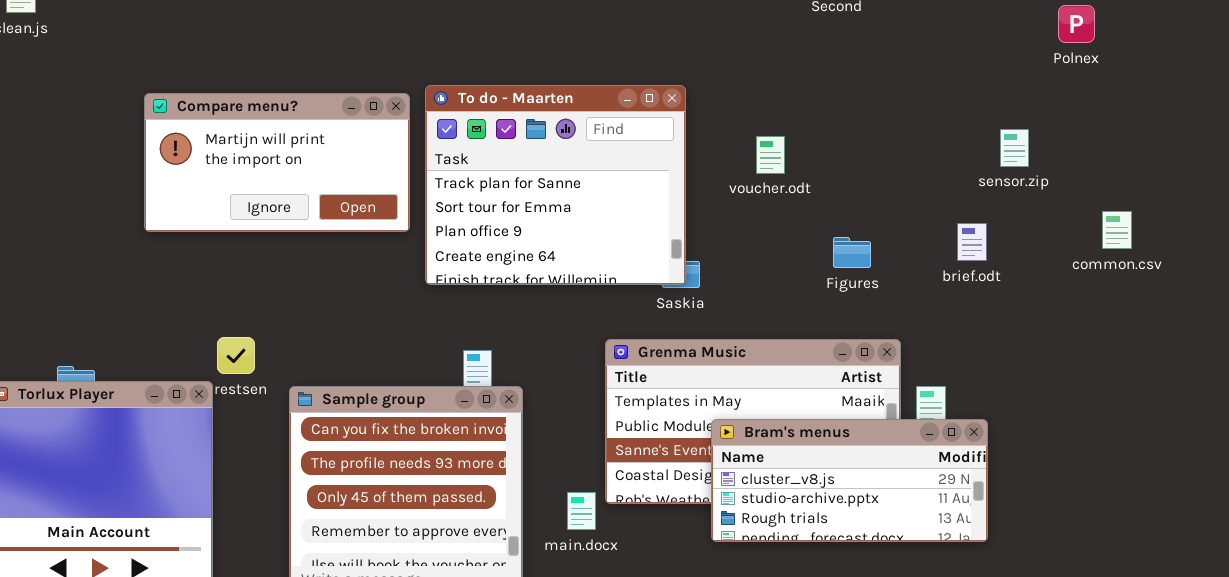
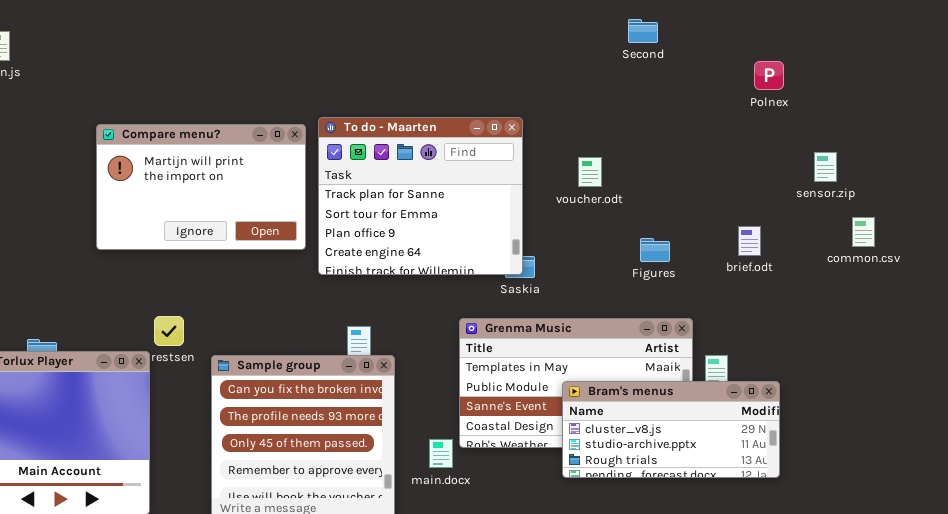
Polnex: [1058,5,1095,43] -> [754,61,784,90], moved
Compare menu?: [144,93,410,232] -> [96,124,306,250], resized
sensor.zip: [1000,129,1029,167] -> [814,152,837,182], moved
Bram's menus: [711,419,988,542] -> [562,381,780,478], moved

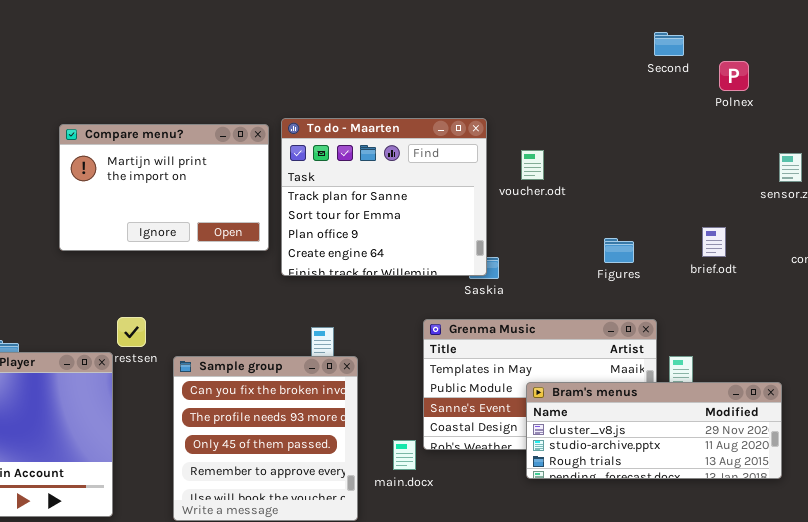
Second: [628,19,658,43] -> [654,32,684,56], moved
voucher.odt: [578,157,602,187] -> [521,150,544,180], moved
Bram's menus: [562,381,780,478] -> [526,382,782,479], resized

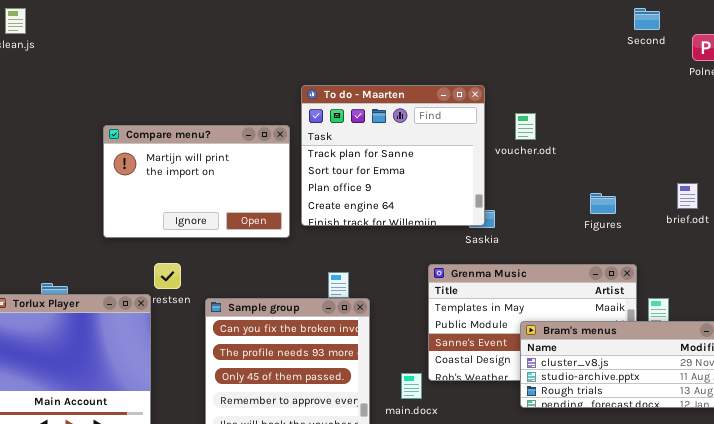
Compare menu?: [59,124,269,251] -> [103,125,290,238], moved

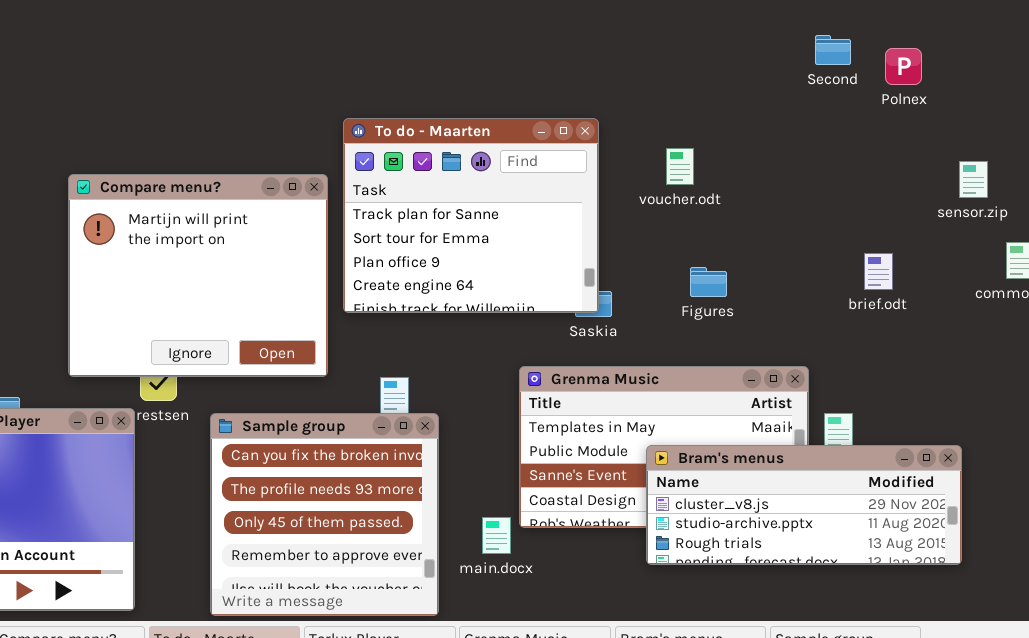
Second: [634,8,660,30] -> [815,35,851,65], moved
voucher.odt: [515,113,536,140] -> [666,148,694,185], moved
Compare menu?: [103,125,290,238] -> [68,174,328,377], resized
Figures: [590,193,616,214] -> [690,267,727,297], moved

